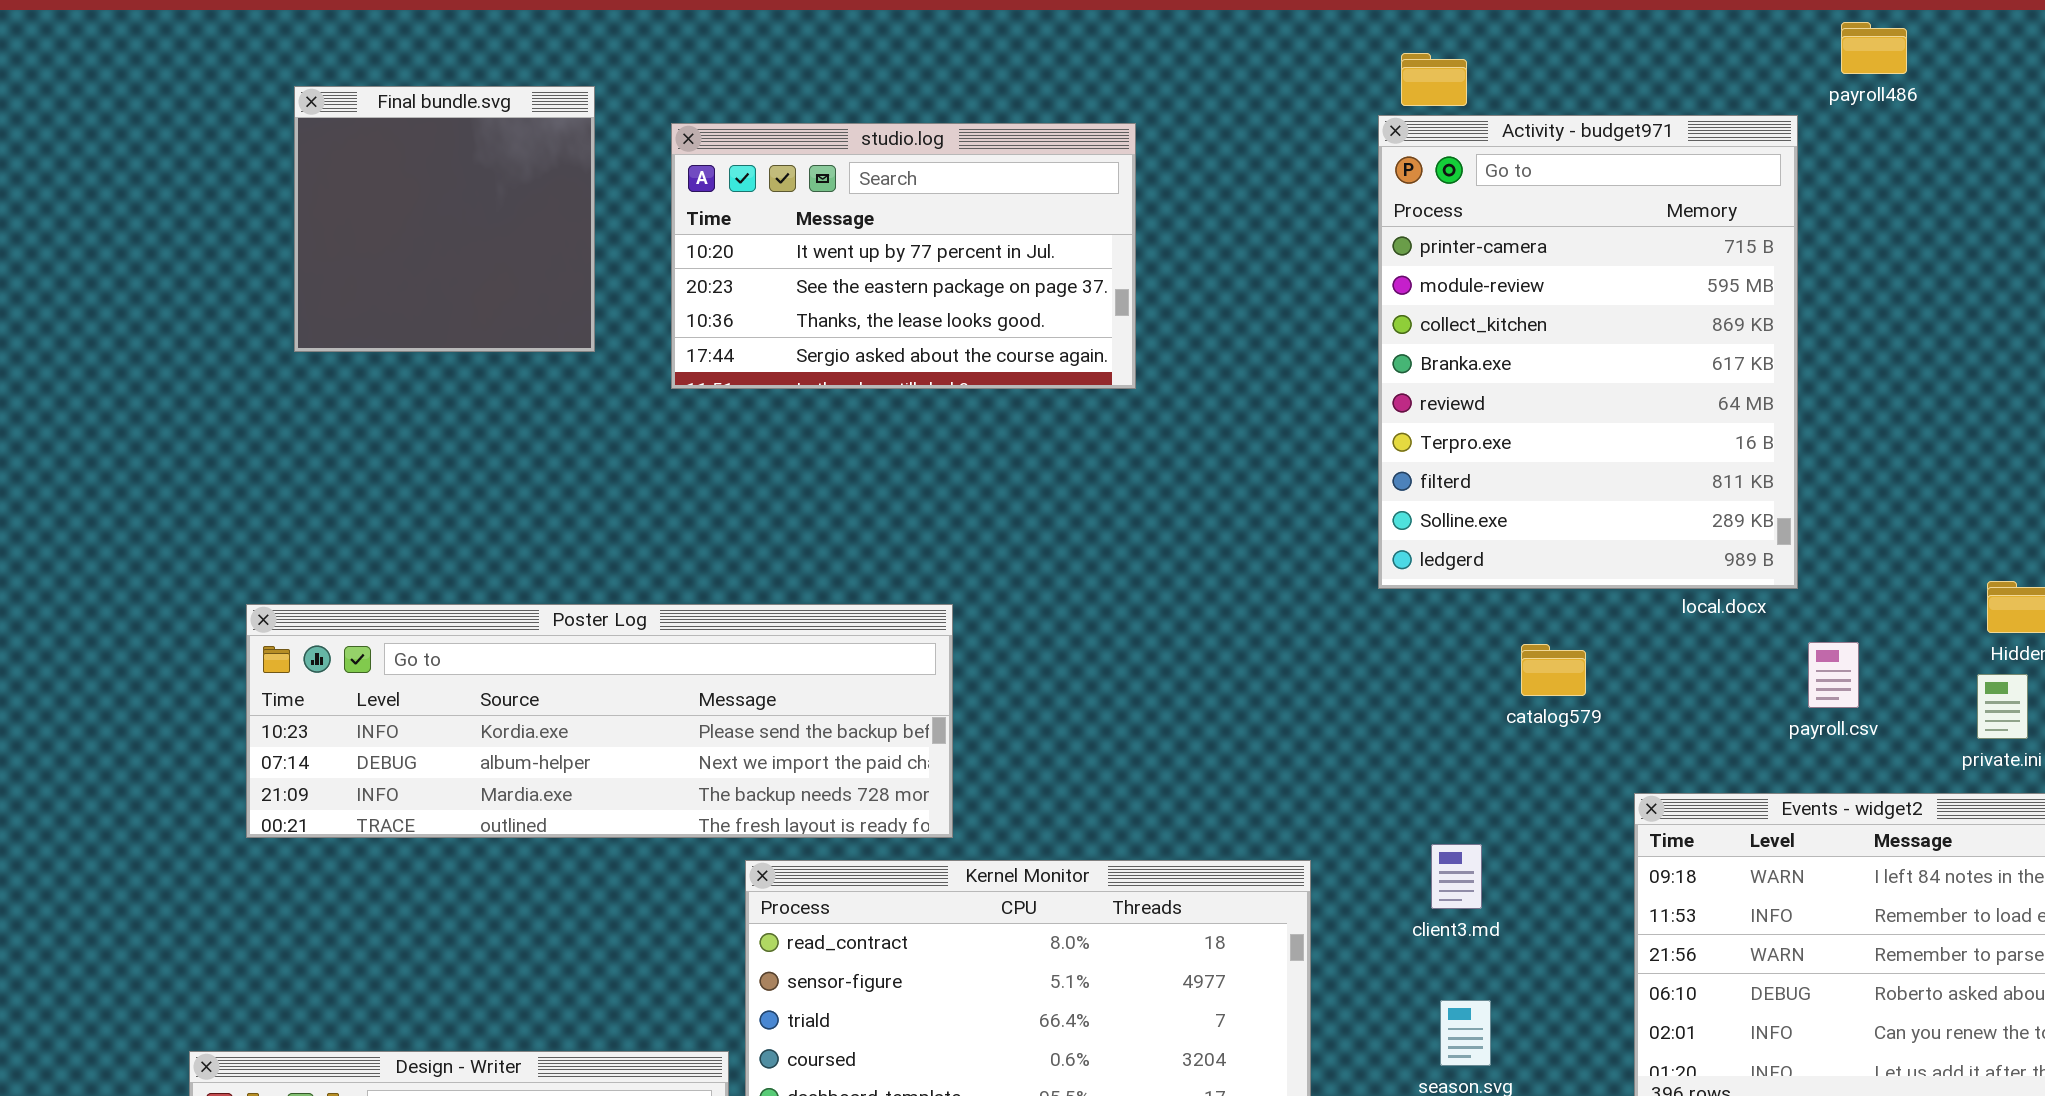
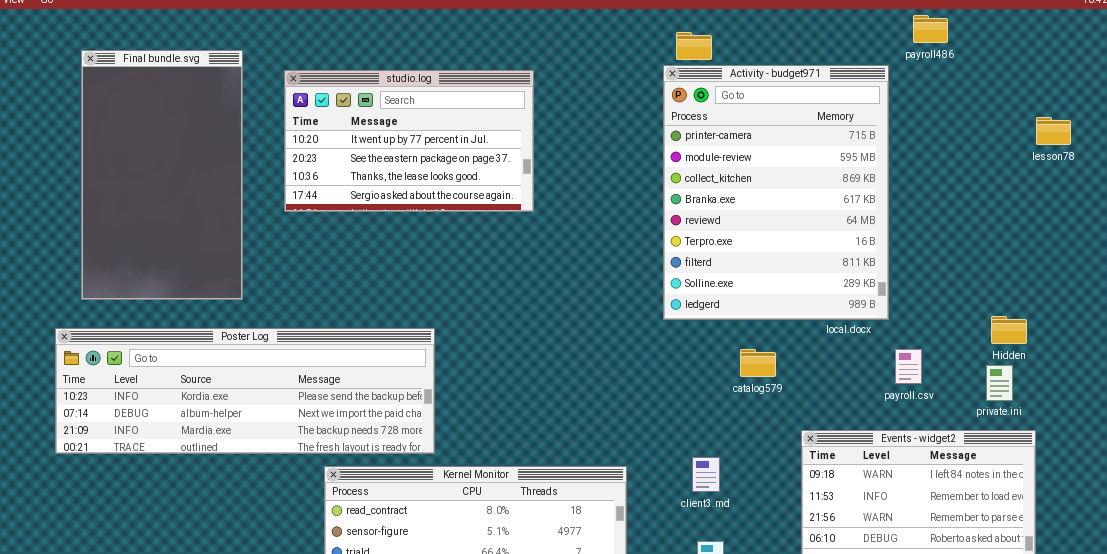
Final bundle.svg: [294,86,595,352] -> [81,50,243,300], resized

